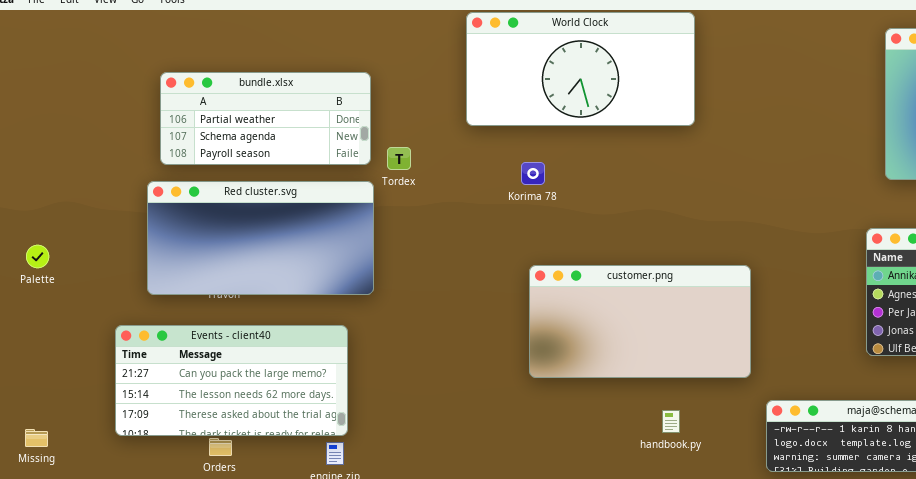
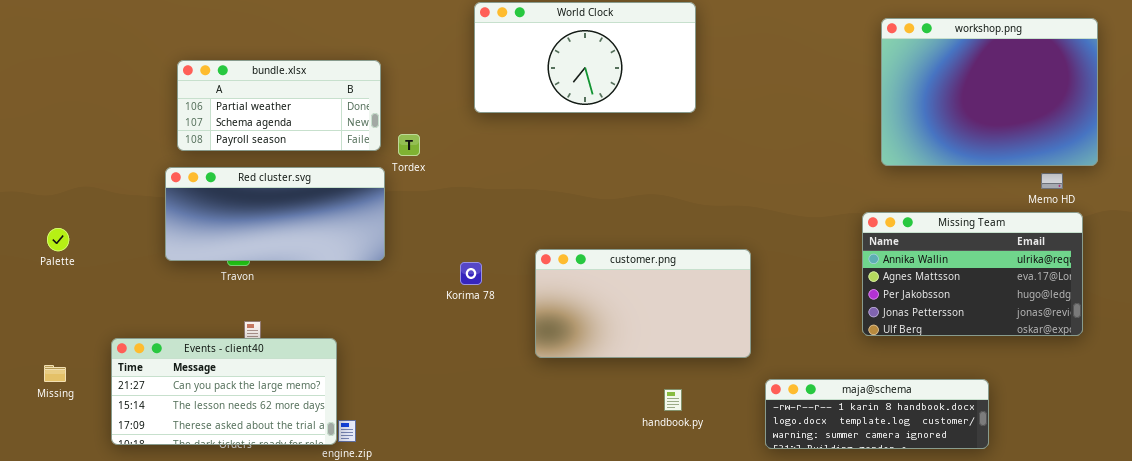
Korima 78: [521,162,545,185] -> [460,262,482,285], moved
Red cluster.svg: [147,181,374,295] -> [165,167,385,261], resized
Events - client40: [115,325,348,436] -> [111,338,337,445], moved
Missing: [25,429,48,447] -> [44,365,66,382], moved

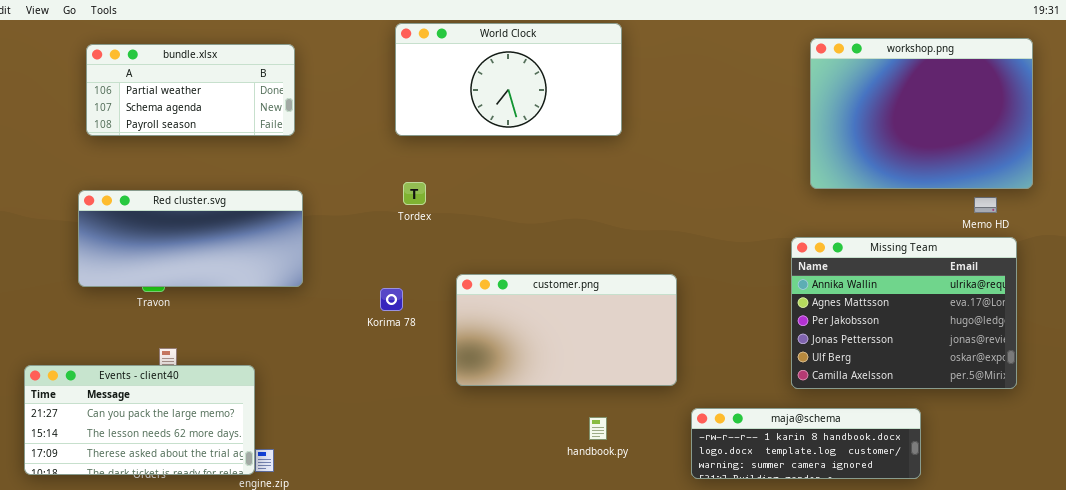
bundle.xlsx: [177,60,381,151] -> [86,44,295,136], moved
Tordex: [398,134,420,156] -> [403,182,426,205], moved
Missing Team: [862,212,1083,336] -> [791,237,1017,389], resized

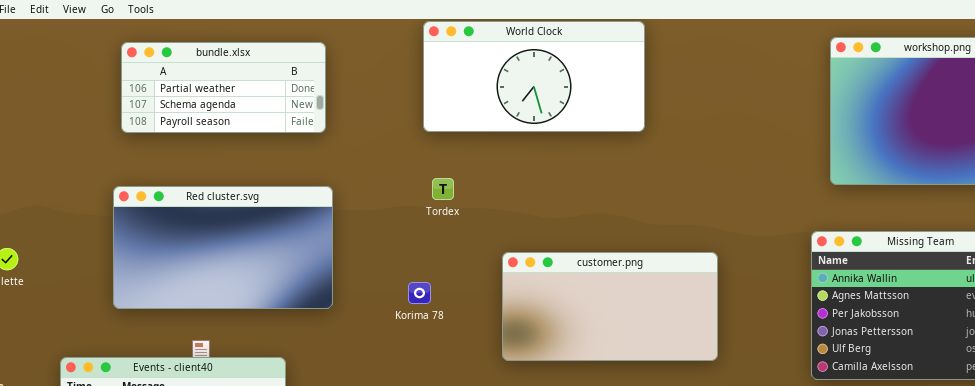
Red cluster.svg: [78,190,303,287] -> [113,186,333,309], resized
customer.png: [456,274,677,386] -> [502,252,718,361], moved

